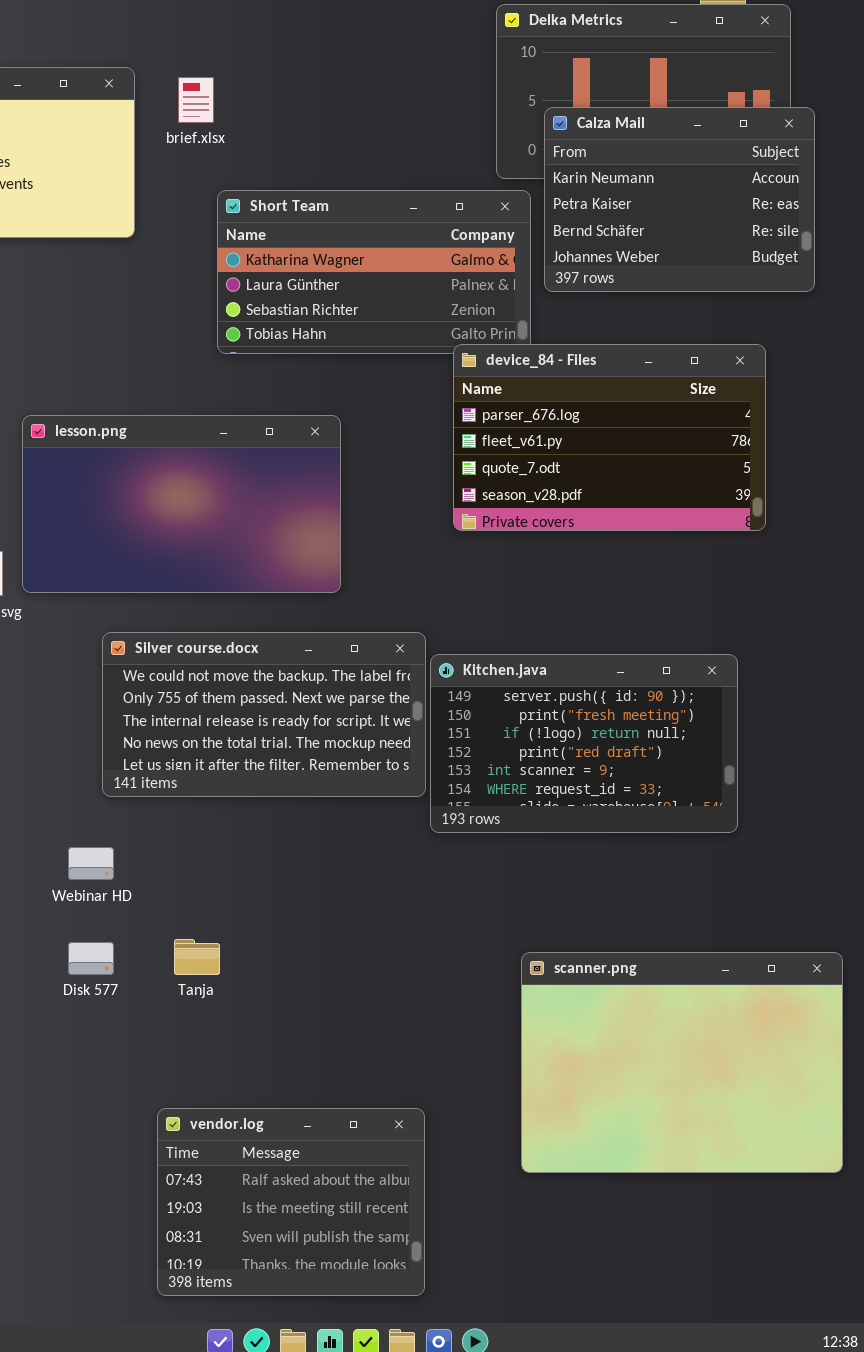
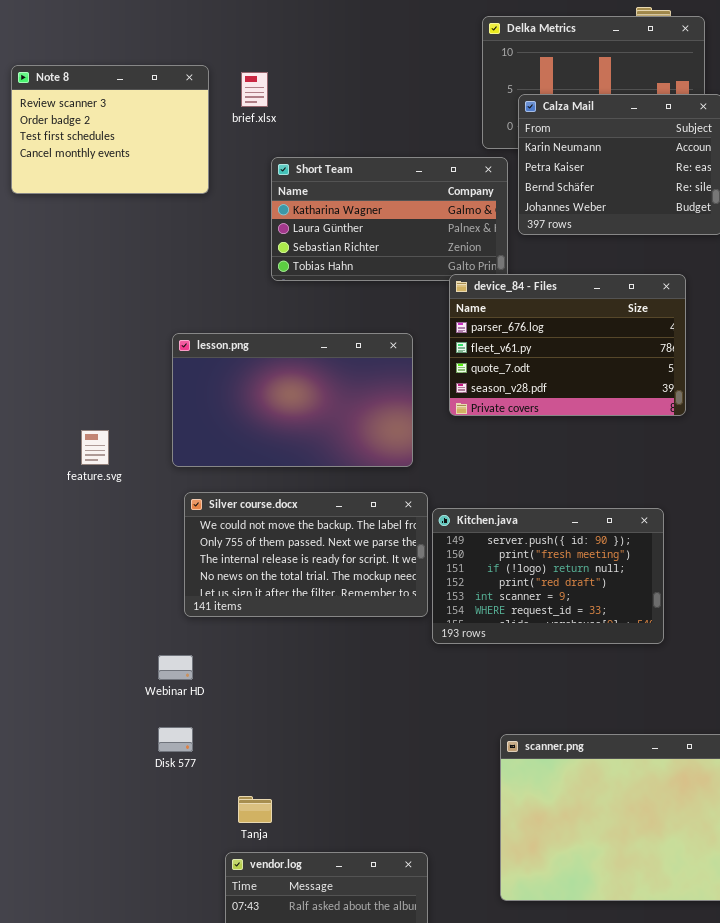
lesson.png: [22,415,341,593] -> [172,333,413,467], moved
Tanja: [174,939,220,975] -> [238,796,272,823], moved

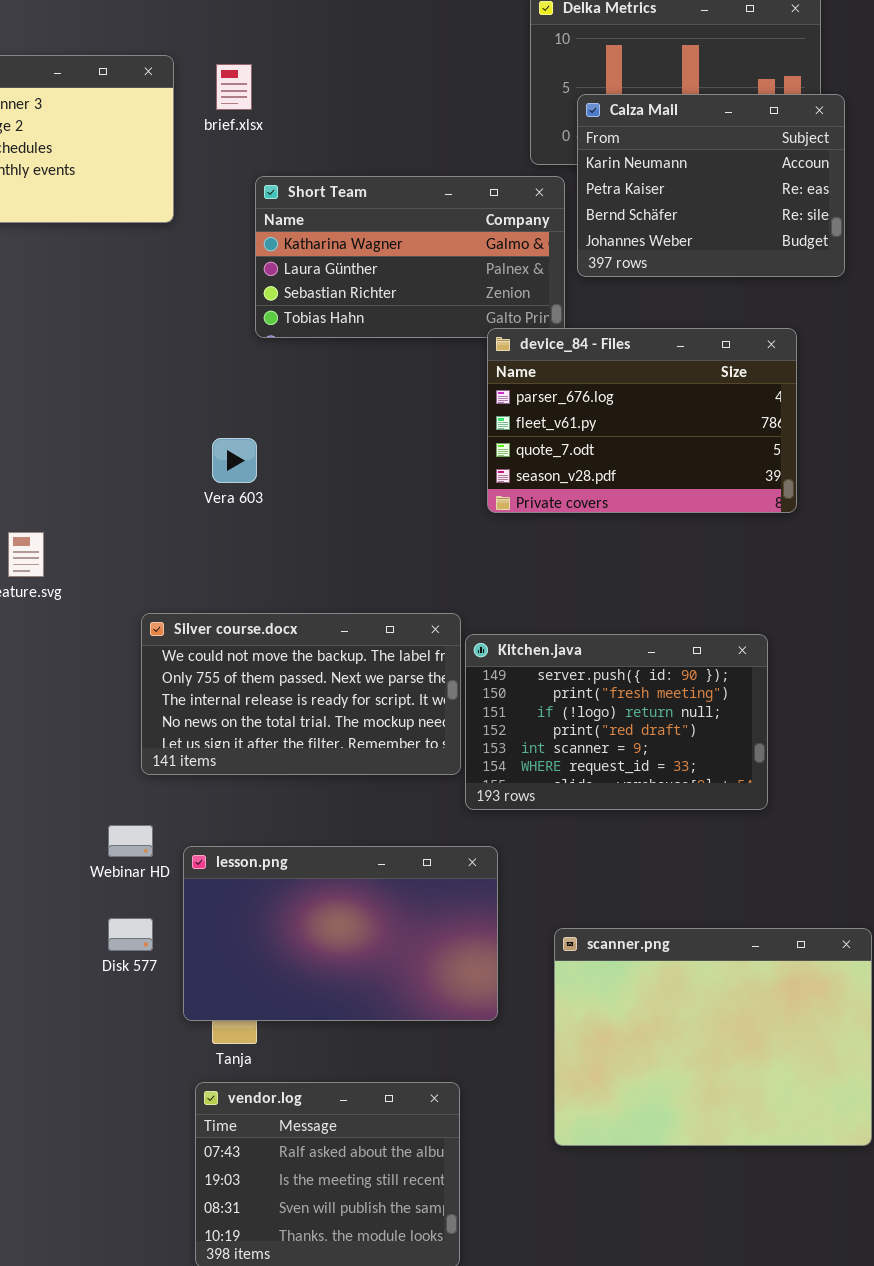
lesson.png: [172,333,413,467] -> [183,846,498,1021], moved

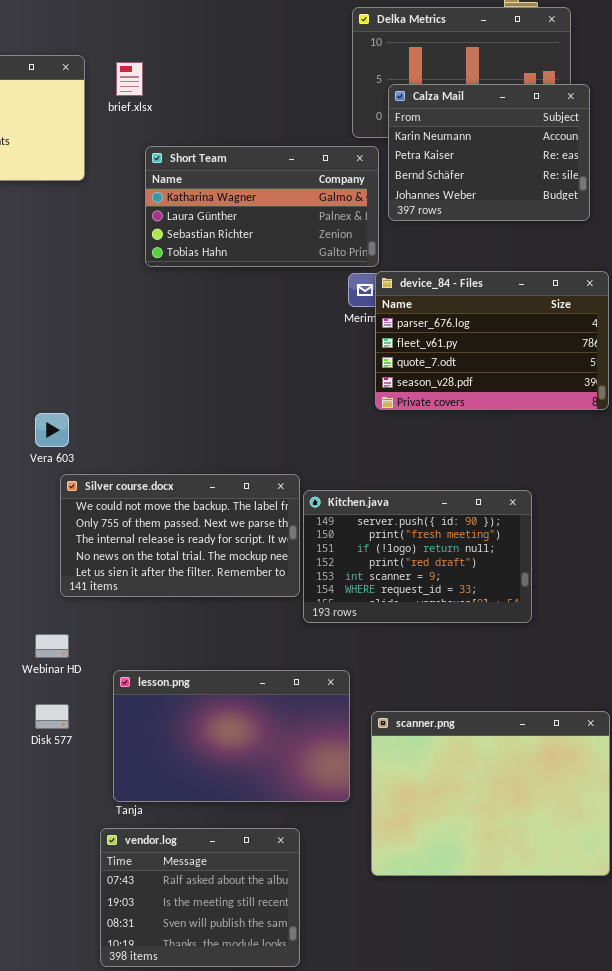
device_84 - Files: [487,328,797,513] -> [375,271,609,410], moved
Vera 603: [212,438,257,483] -> [35,413,69,447], moved
lesson.png: [183,846,498,1021] -> [113,670,350,802], moved

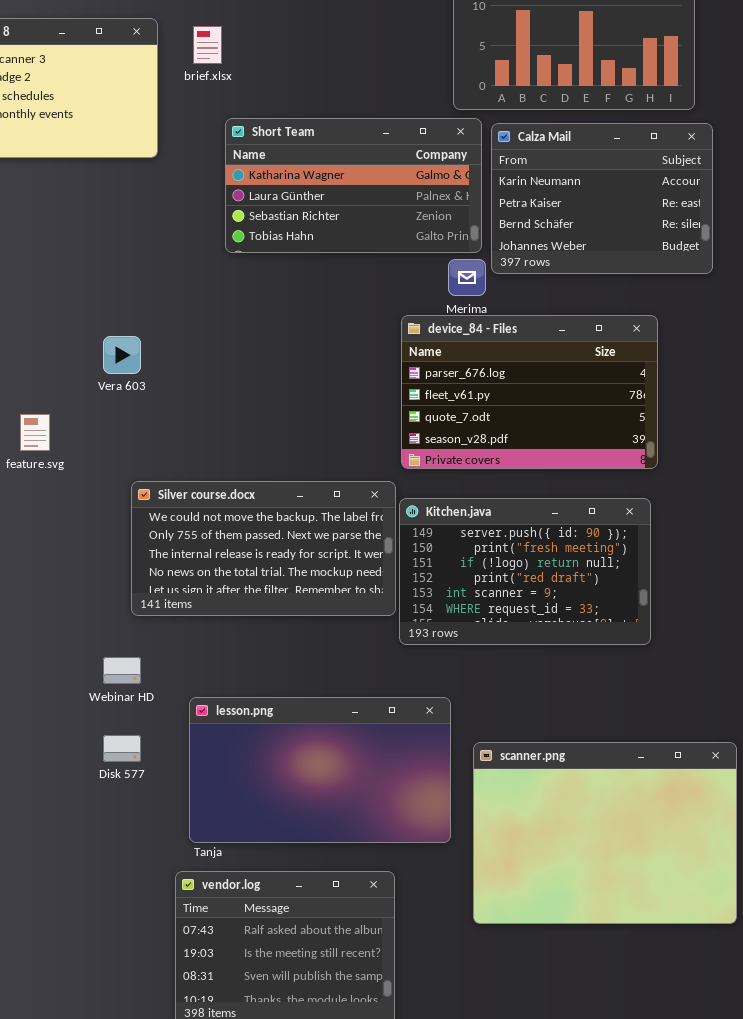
Calza Mail: [388,84,590,221] -> [491,123,713,274], moved
device_84 - Files: [375,271,609,410] -> [401,315,658,469], moved
Vera 603: [35,413,69,447] -> [103,336,141,374], moved

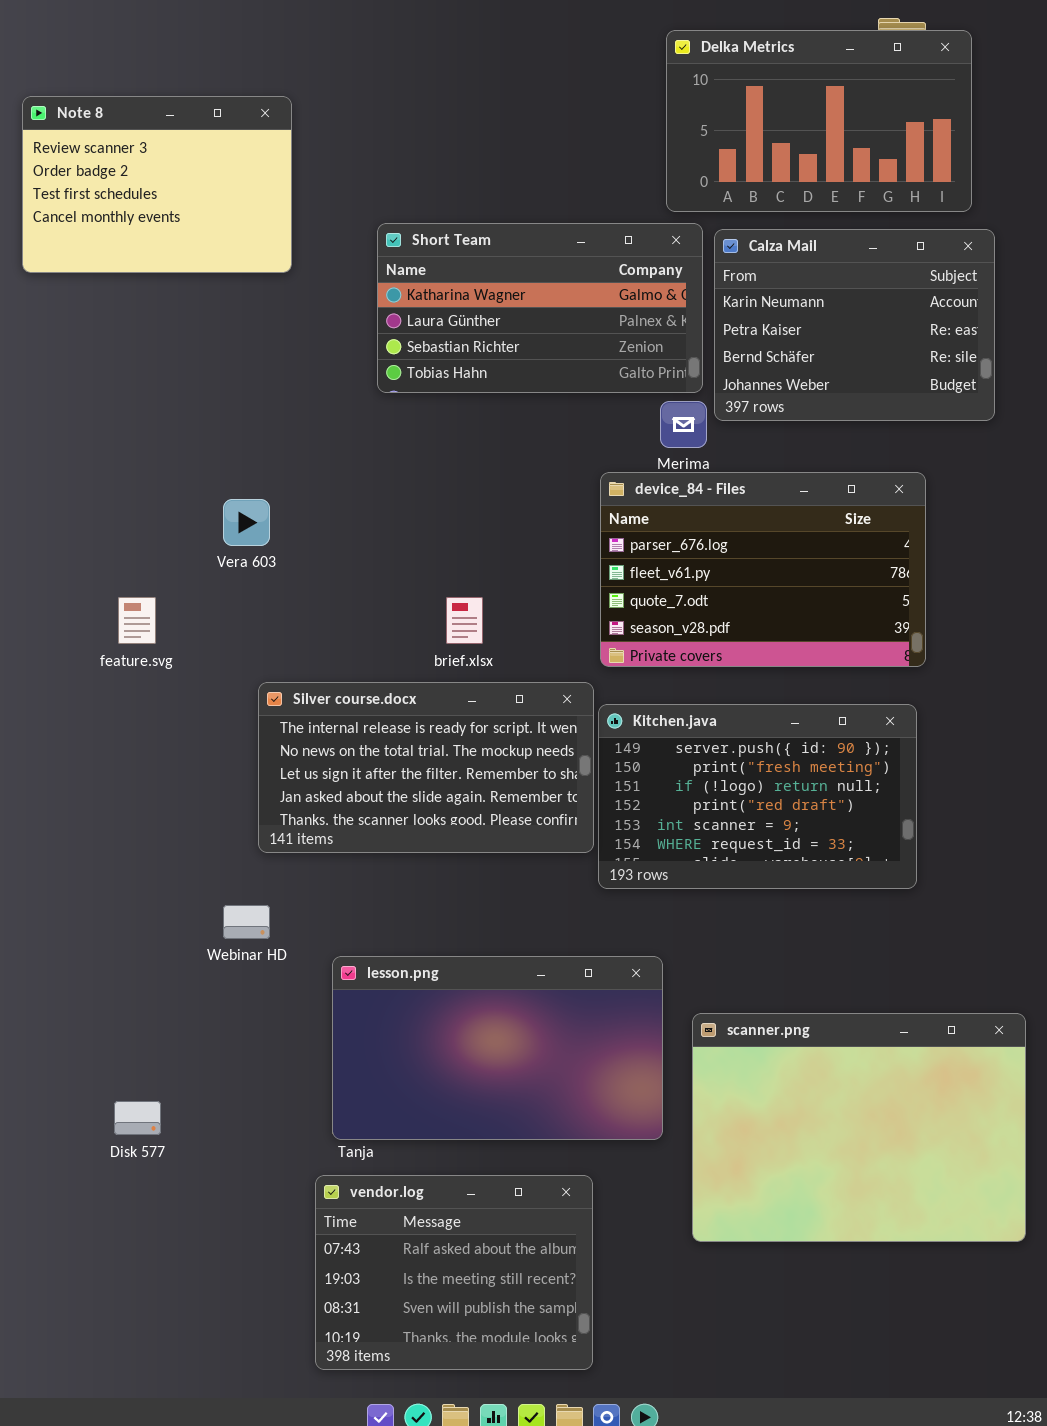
brief.xlsx: [193,26,222,64] -> [446,597,483,644], moved
Silver course.docx: [131,481,396,616] -> [258,682,594,853], scrolled down 2 rows
Disk 577: [103,735,141,762] -> [114,1101,161,1135], moved

